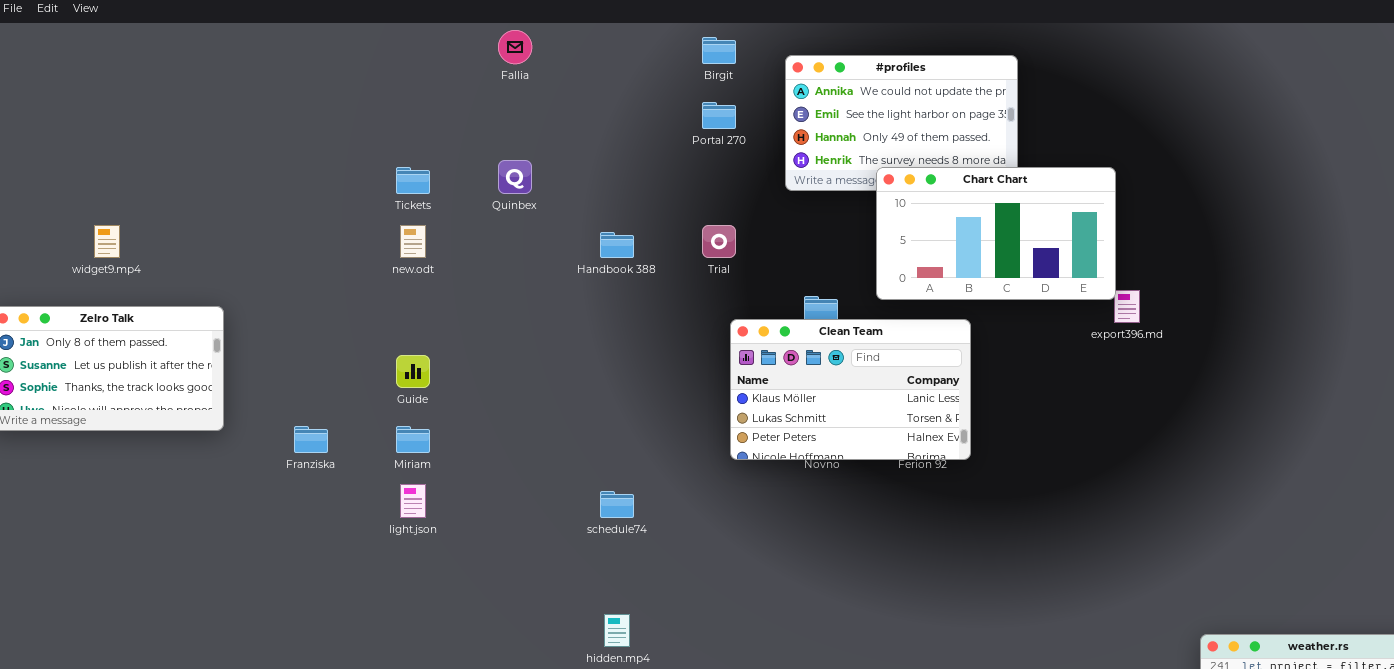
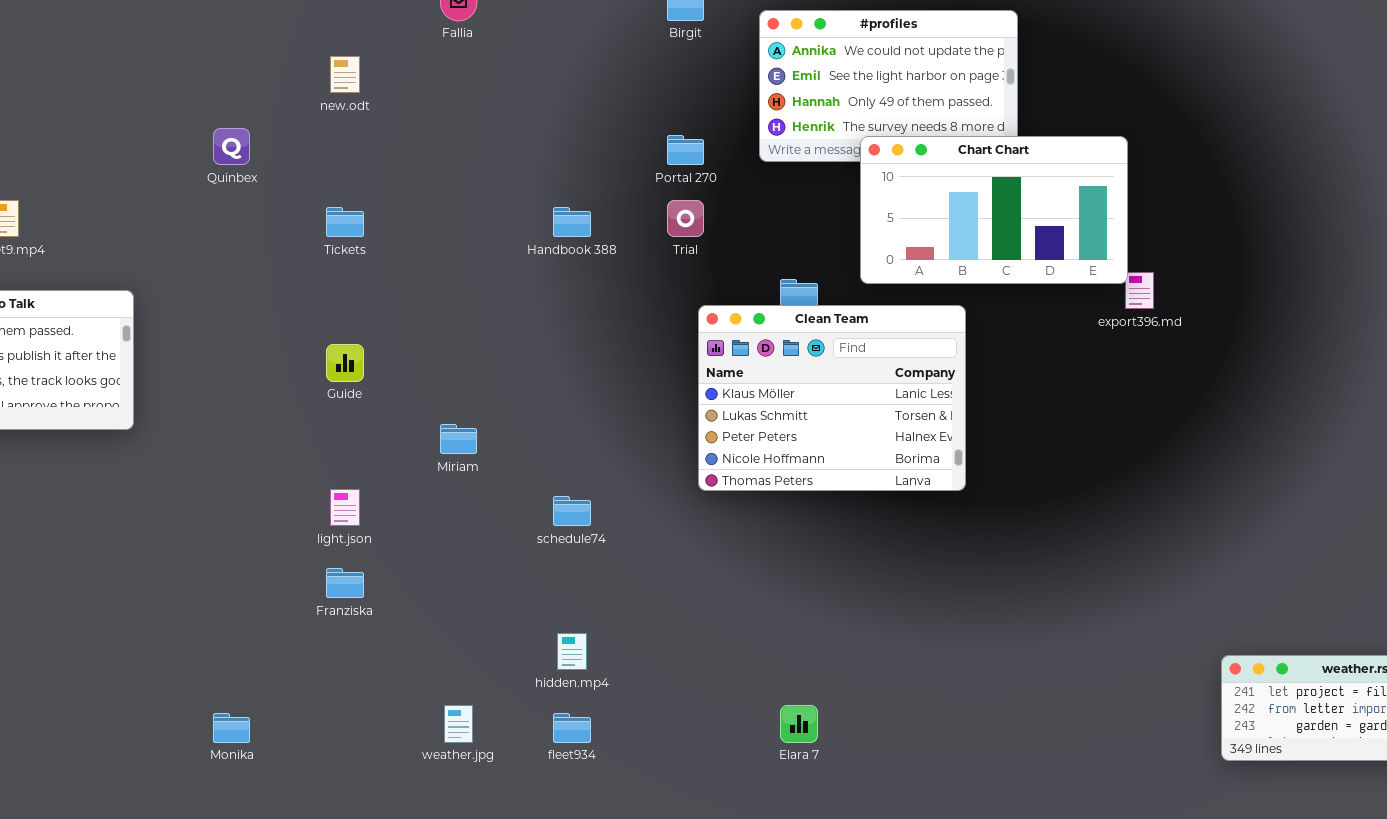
Portal 270: [702,102,736,129] -> [667,135,704,165], moved
Quinbex: [498,160,532,194] -> [213,128,250,165], moved
Tickets: [396,167,430,194] -> [326,207,364,237], moved
new.odt: [400,225,426,258] -> [330,56,360,93], moved
Clean Team: [730,319,971,460] -> [698,305,966,491], resized
Franziska: [294,426,328,453] -> [326,568,364,598], moved
Miriam: [396,426,430,453] -> [440,424,477,454], moved

